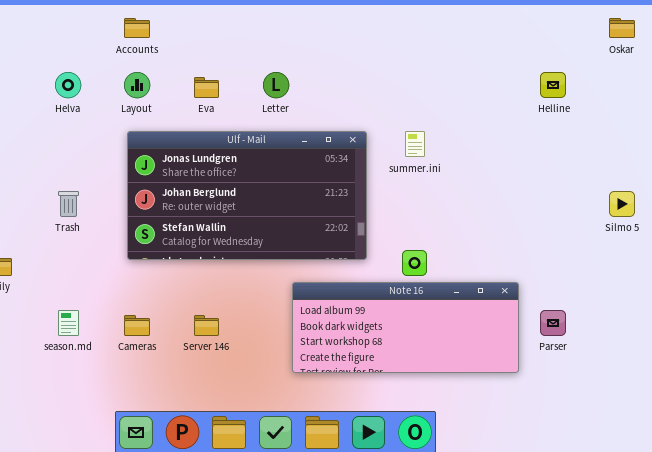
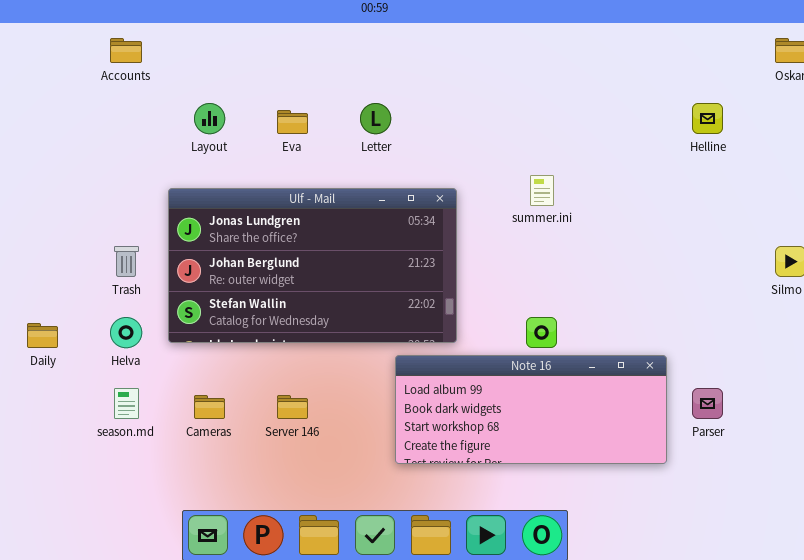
Accounts: [124,18,150,38] -> [110,38,142,63], moved
Helva: [55,72,81,98] -> [110,317,142,348], moved
Ulf - Mail: [127,131,367,260] -> [168,188,457,343], moved

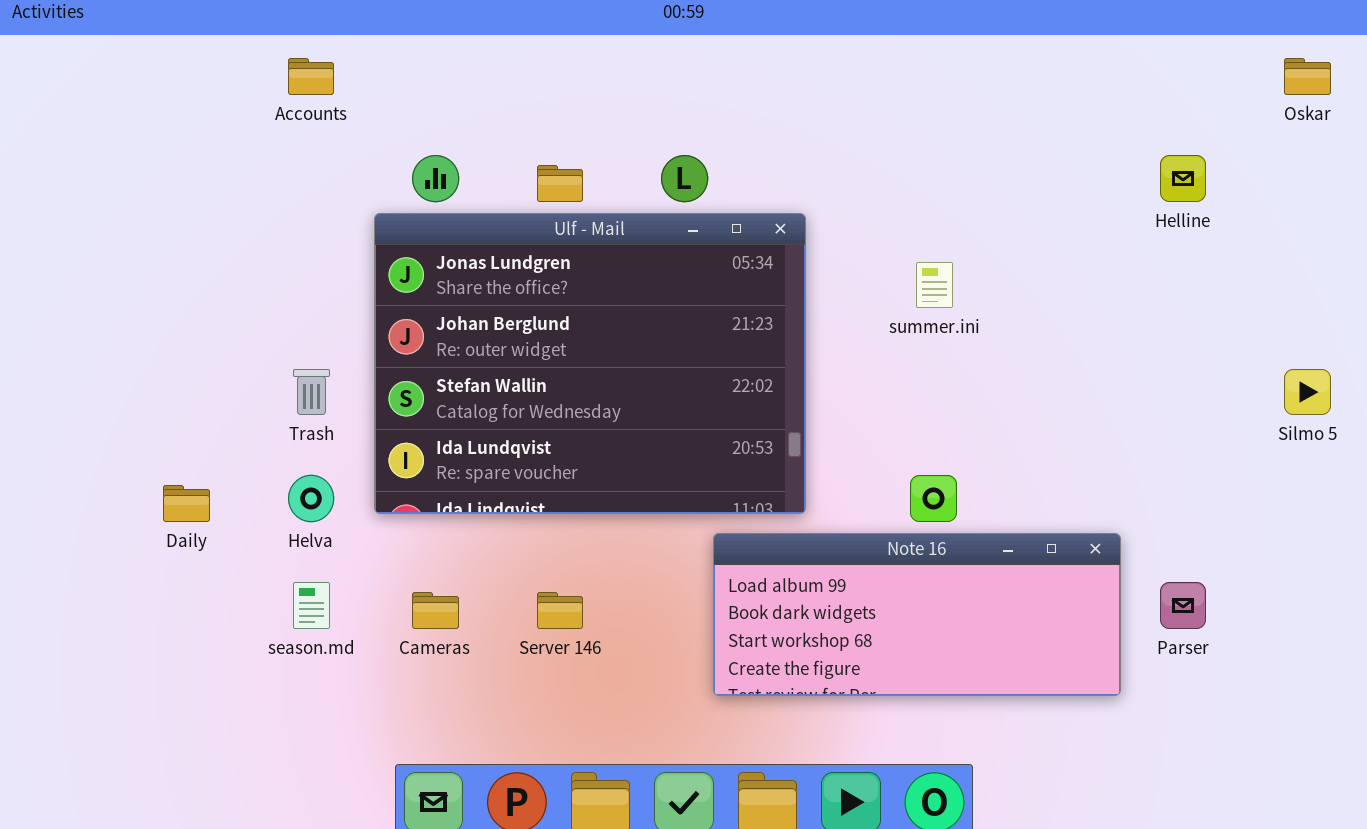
Ulf - Mail: [168,188,457,343] -> [374,213,806,514], resized

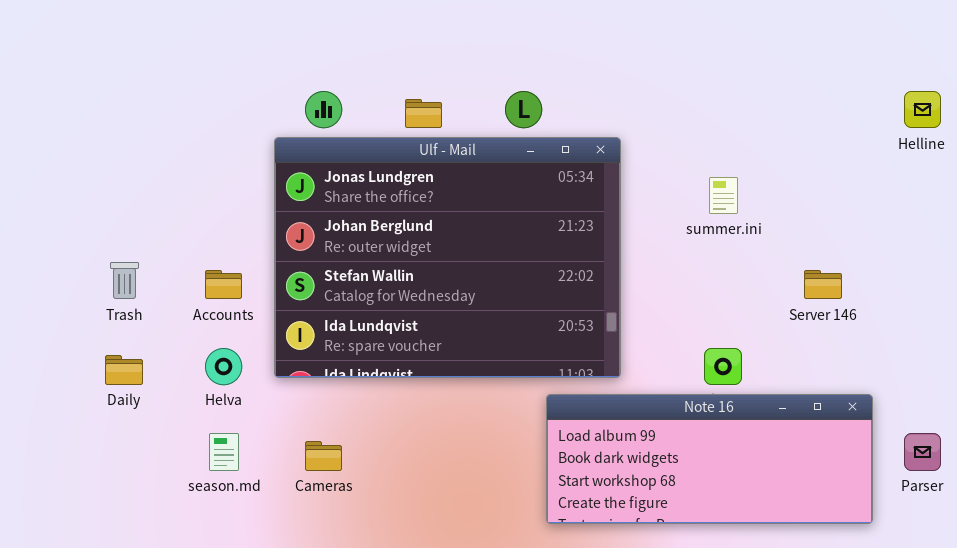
Accounts: [288,58,334,95] -> [205,270,242,299], moved
Trash: [293,369,330,415] -> [110,262,139,299], moved
Server 146: [537,592,583,629] -> [804,270,842,299], moved

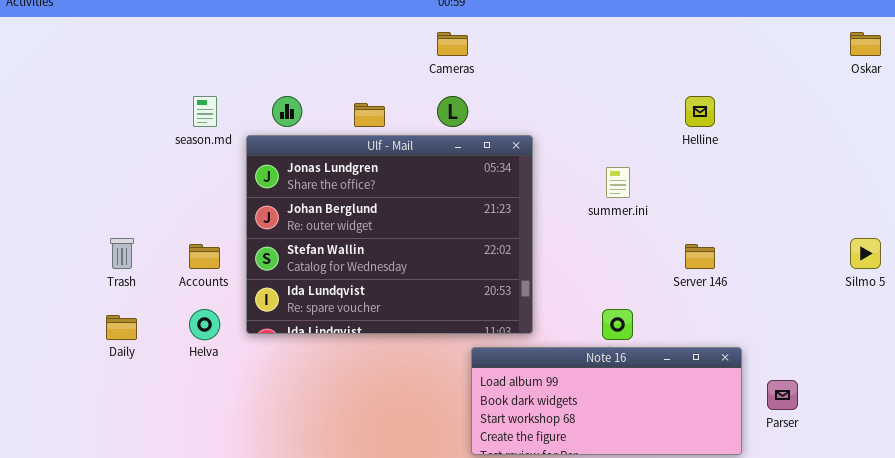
Helline: [904,91,941,128] -> [685,96,715,127], moved
season.md: [209,433,239,471] -> [193,96,217,127], moved
Cameras: [305,441,342,471] -> [437,32,468,56], moved

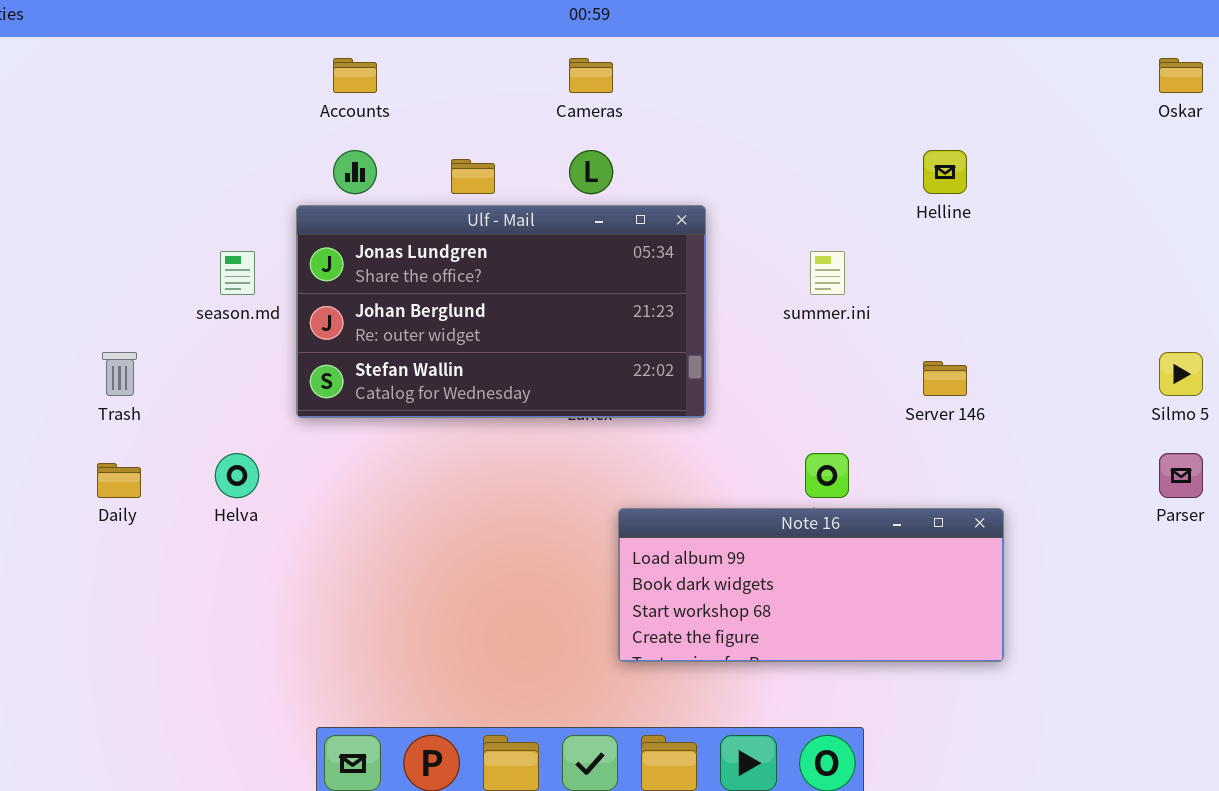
season.md: [193,96,217,127] -> [220,251,255,295], moved
Ulf - Mail: [246,135,533,334] -> [296,205,706,418], resized
Accounts: [189,244,220,269] -> [333,58,377,93], moved
Parser: [767,380,798,410] -> [1159,453,1203,498], moved

